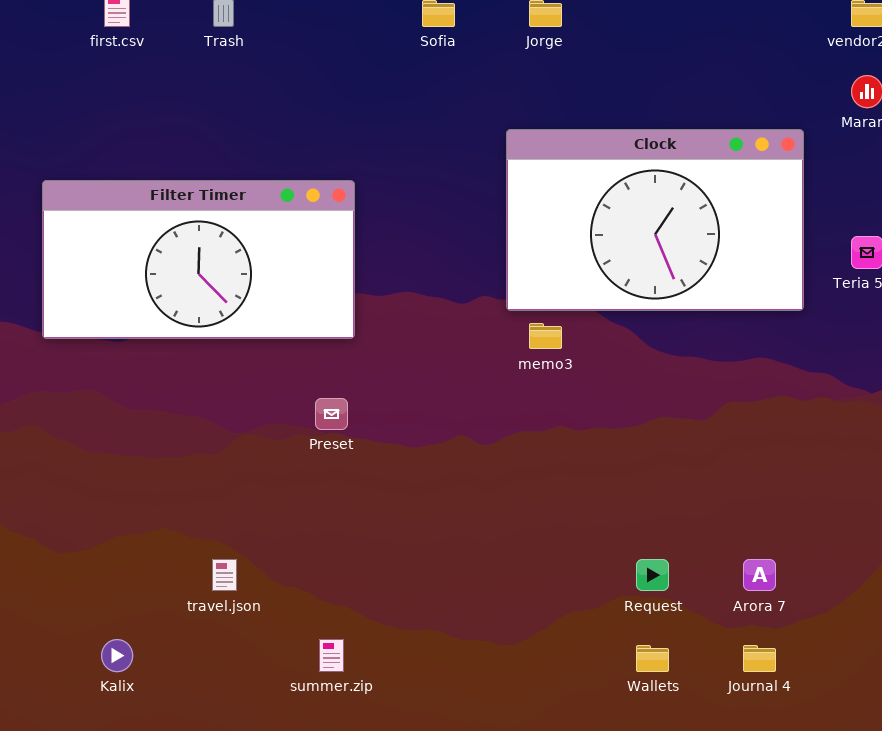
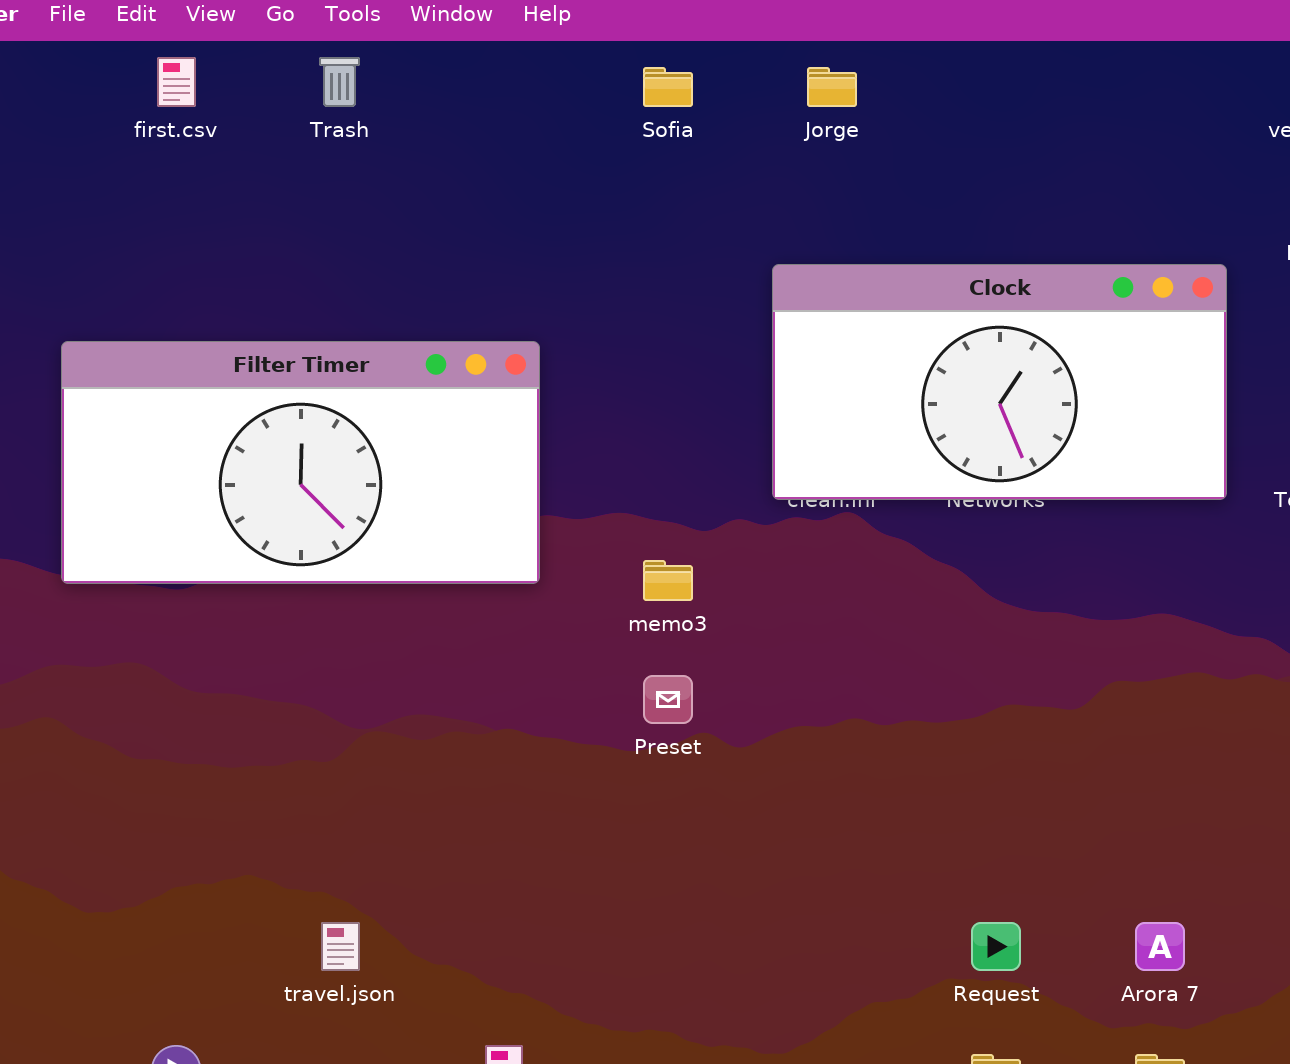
Clock: [506,129,804,311] -> [772,264,1227,500], resized
memo3: [529,323,562,349] -> [643,560,693,601], moved
Preset: [315,398,348,430] -> [643,675,693,724], moved

